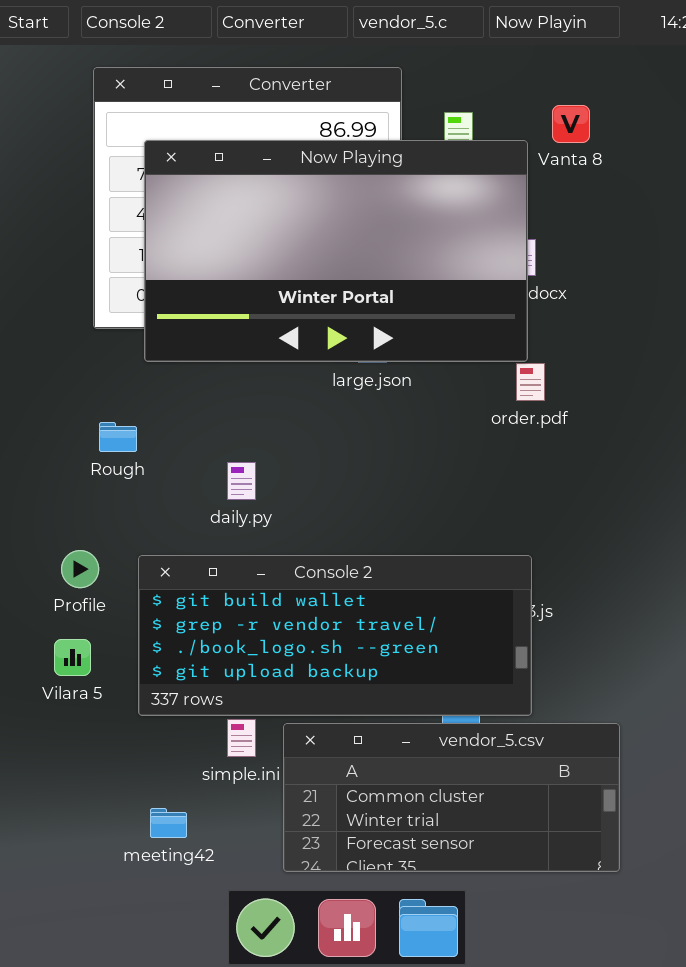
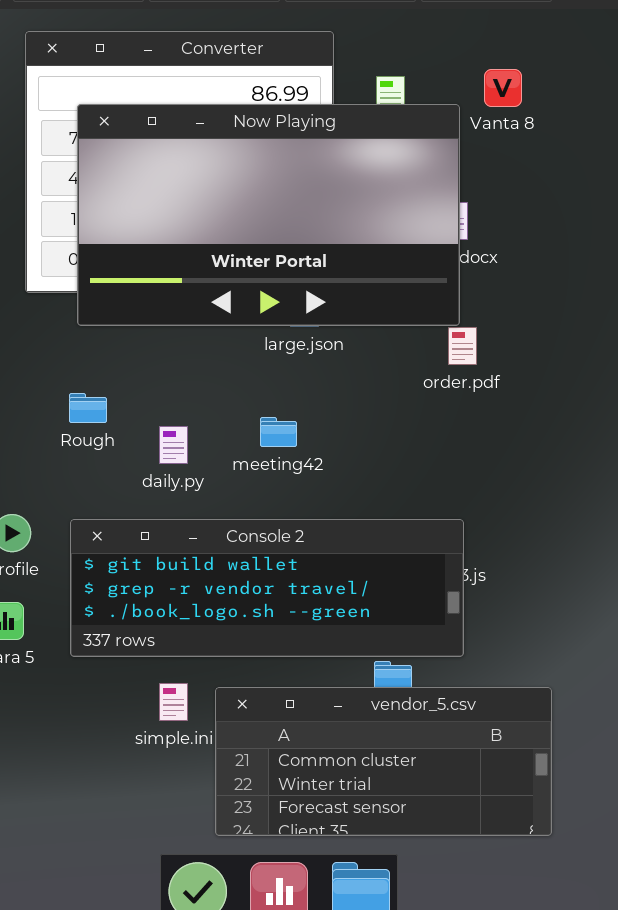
Rough: [99,422,137,452] -> [69,393,107,423], moved
Console 2: [138,555,532,716] -> [70,519,464,657], resized
meeting42: [150,808,187,838] -> [260,417,297,447], moved

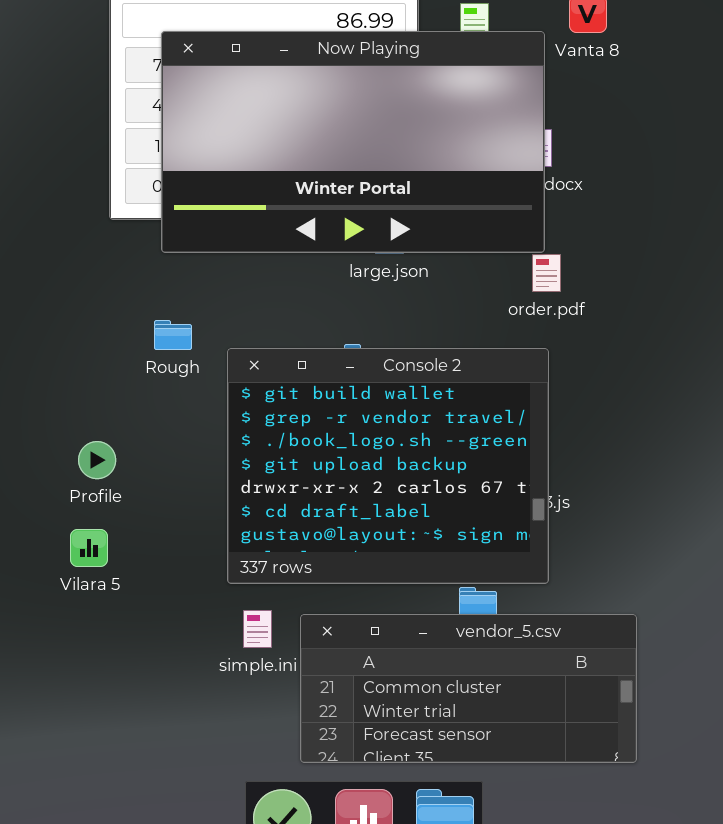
Console 2: [70,519,464,657] -> [227,348,549,584], resized

